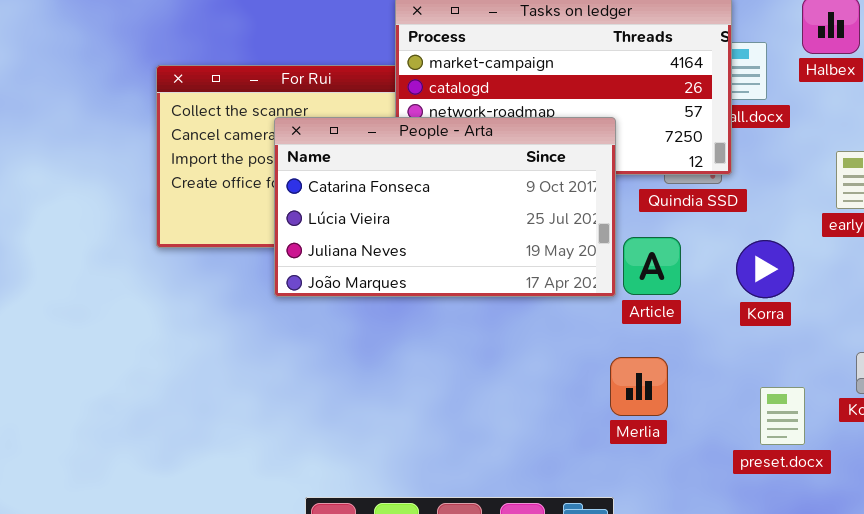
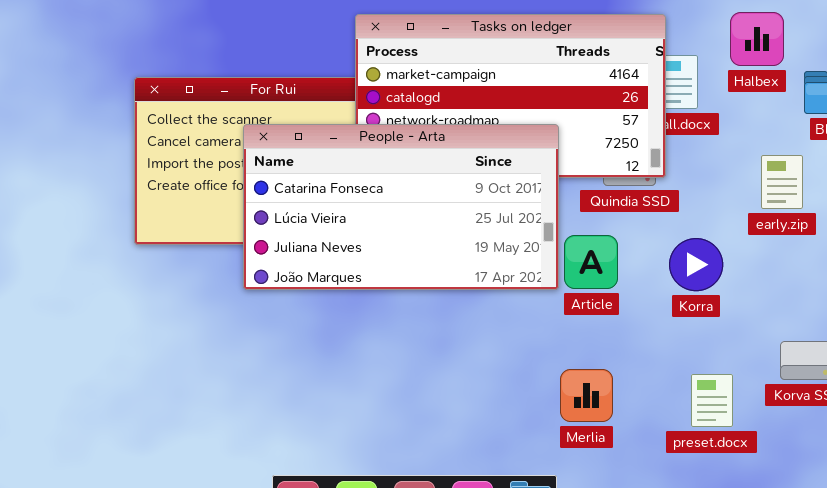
Merlia: [610,357,668,416] -> [560,369,613,422], moved

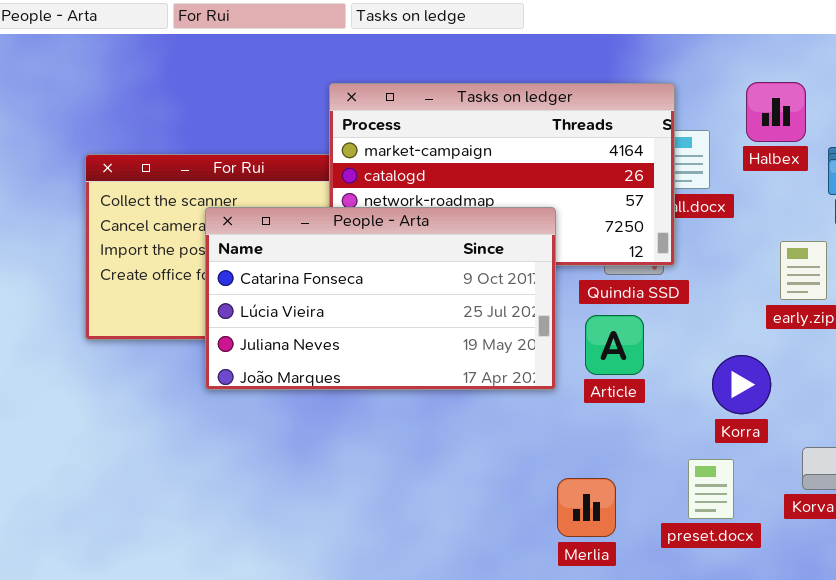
Article: [564,235,618,289] -> [585,315,644,375], moved
Korra: [669,238,723,291] -> [712,355,771,414], moved
preset.docx: [691,374,733,427] -> [688,459,734,519], moved

